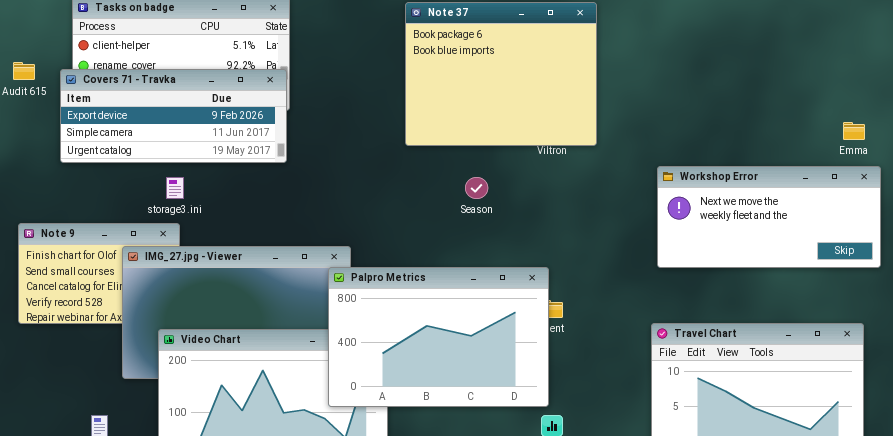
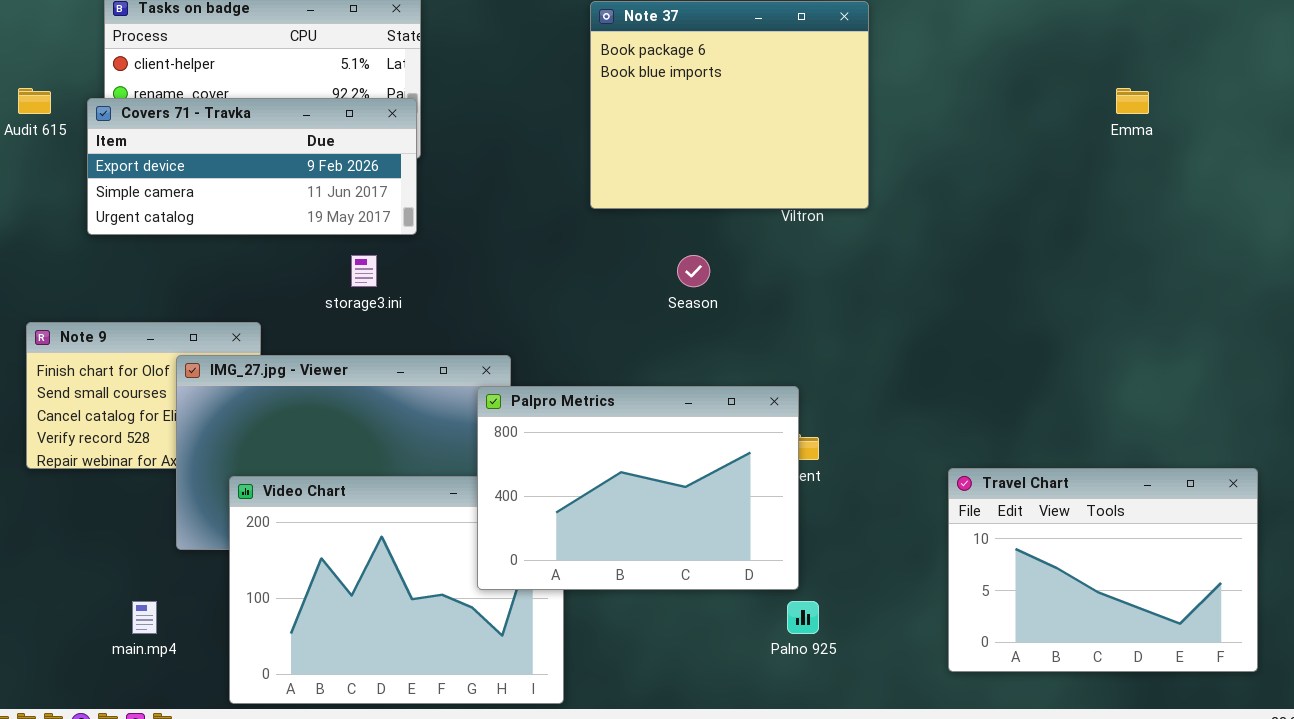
Emma: [843,122,865,140] -> [1116,88,1149,114], moved
Workshop Error: [657,166,881,268] -> none, closed
storage3.ini: [166,177,184,199] -> [351,255,377,287], moved

